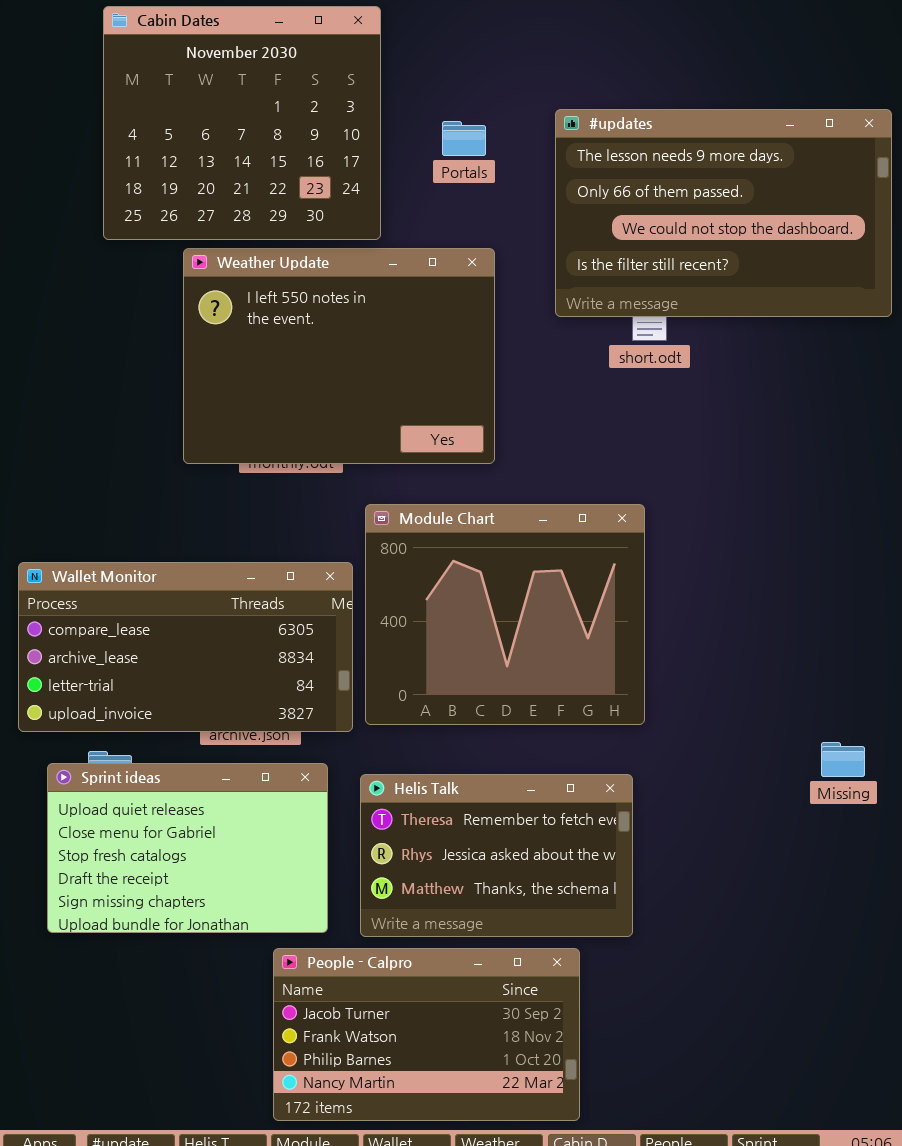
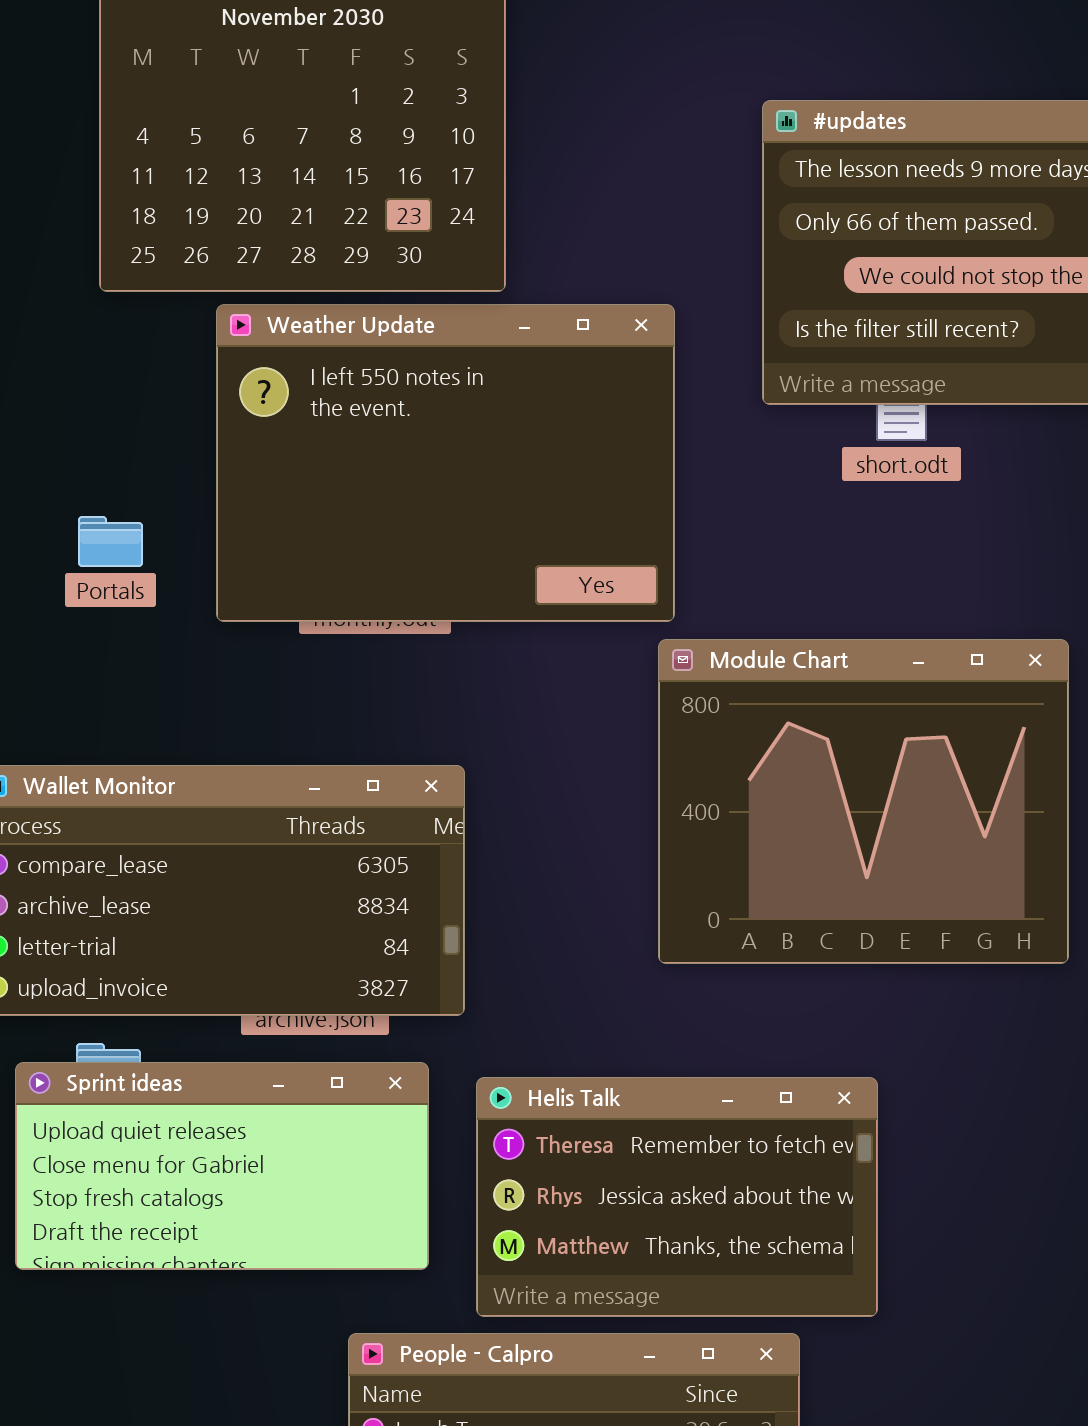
Portals: [442,121,486,156] -> [78,516,143,567], moved
Module Chart: [365,504,645,725] -> [658,639,1069,964], moved
Sprint ideas: [47,763,328,933] -> [15,1062,429,1270], resized

